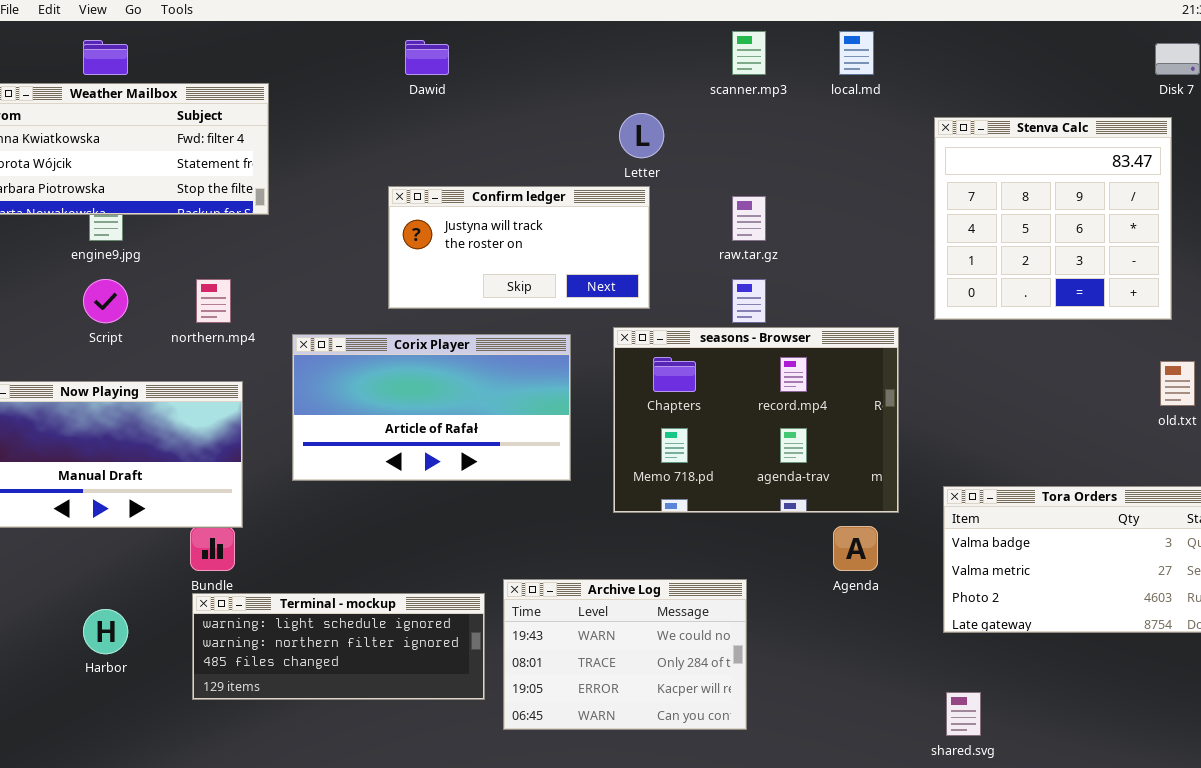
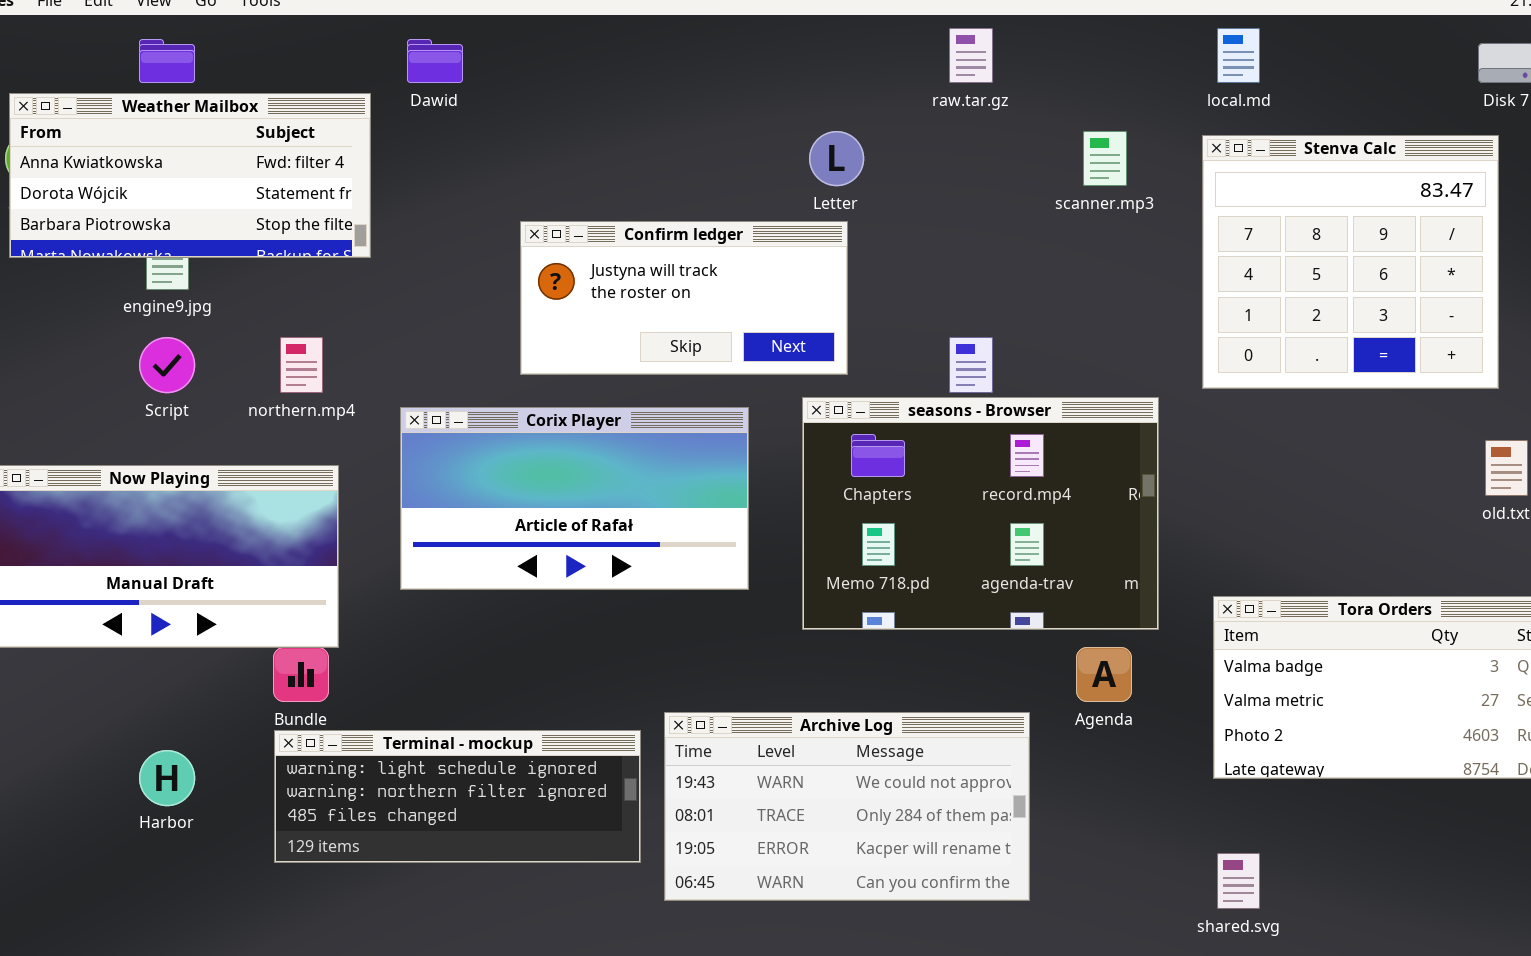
scanner.mp3: [732,31,766,75] -> [1083,131,1127,186], moved
local.md: [839,31,874,75] -> [1217,28,1260,83], moved
Dawid: [405,40,449,75] -> [407,39,463,83], moved
raw.tar.gz: [732,196,766,241] -> [949,28,993,83], moved
Archive Log: [503,579,747,730] -> [664,712,1030,901], resized

